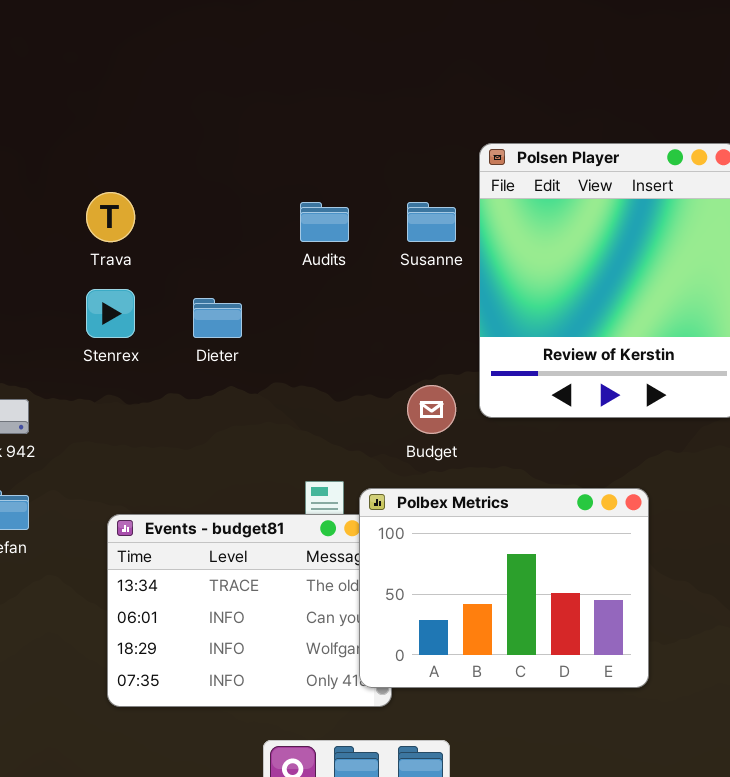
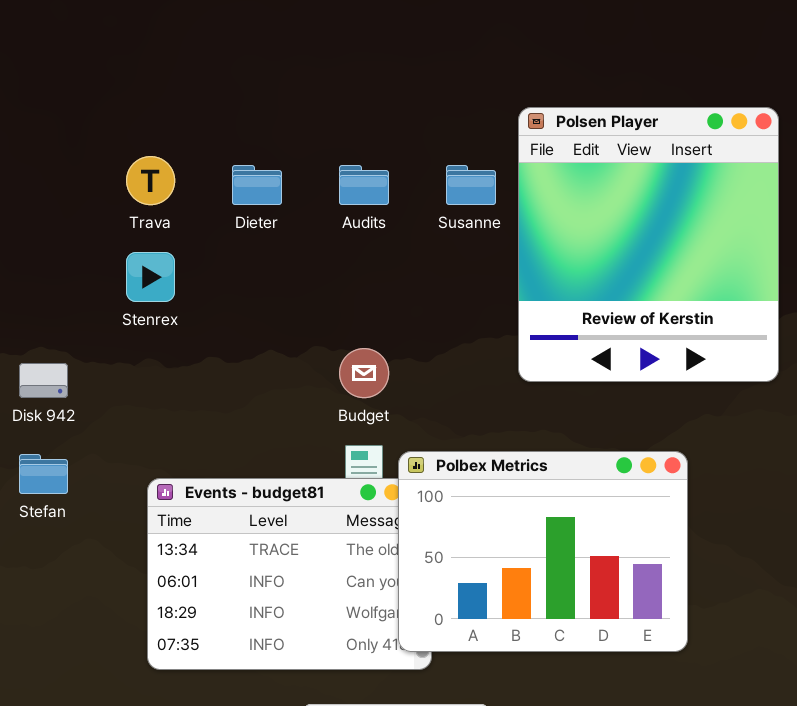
Dieter: [193,298,242,338] -> [232,165,282,205], moved
Budget: [407,385,456,434] -> [339,348,389,398], moved

